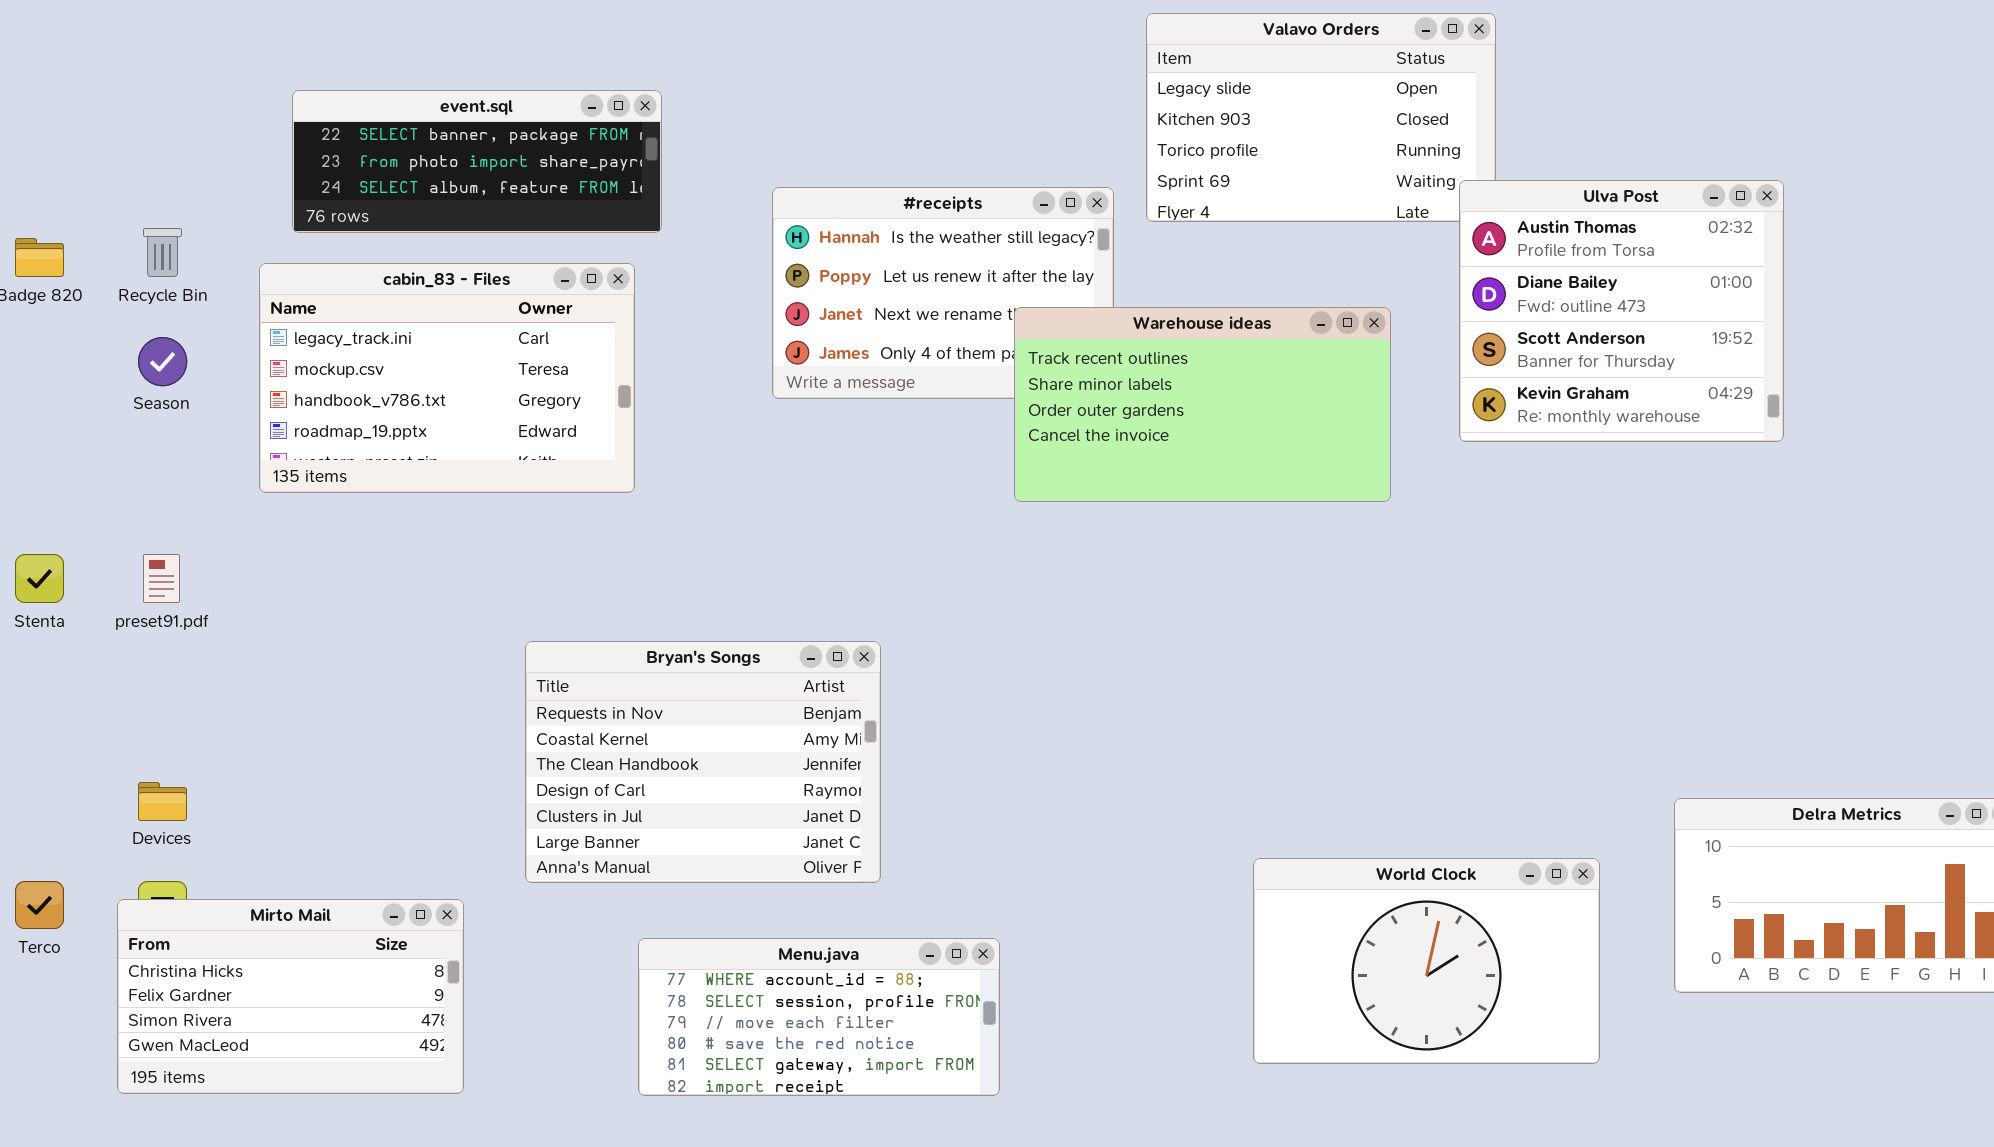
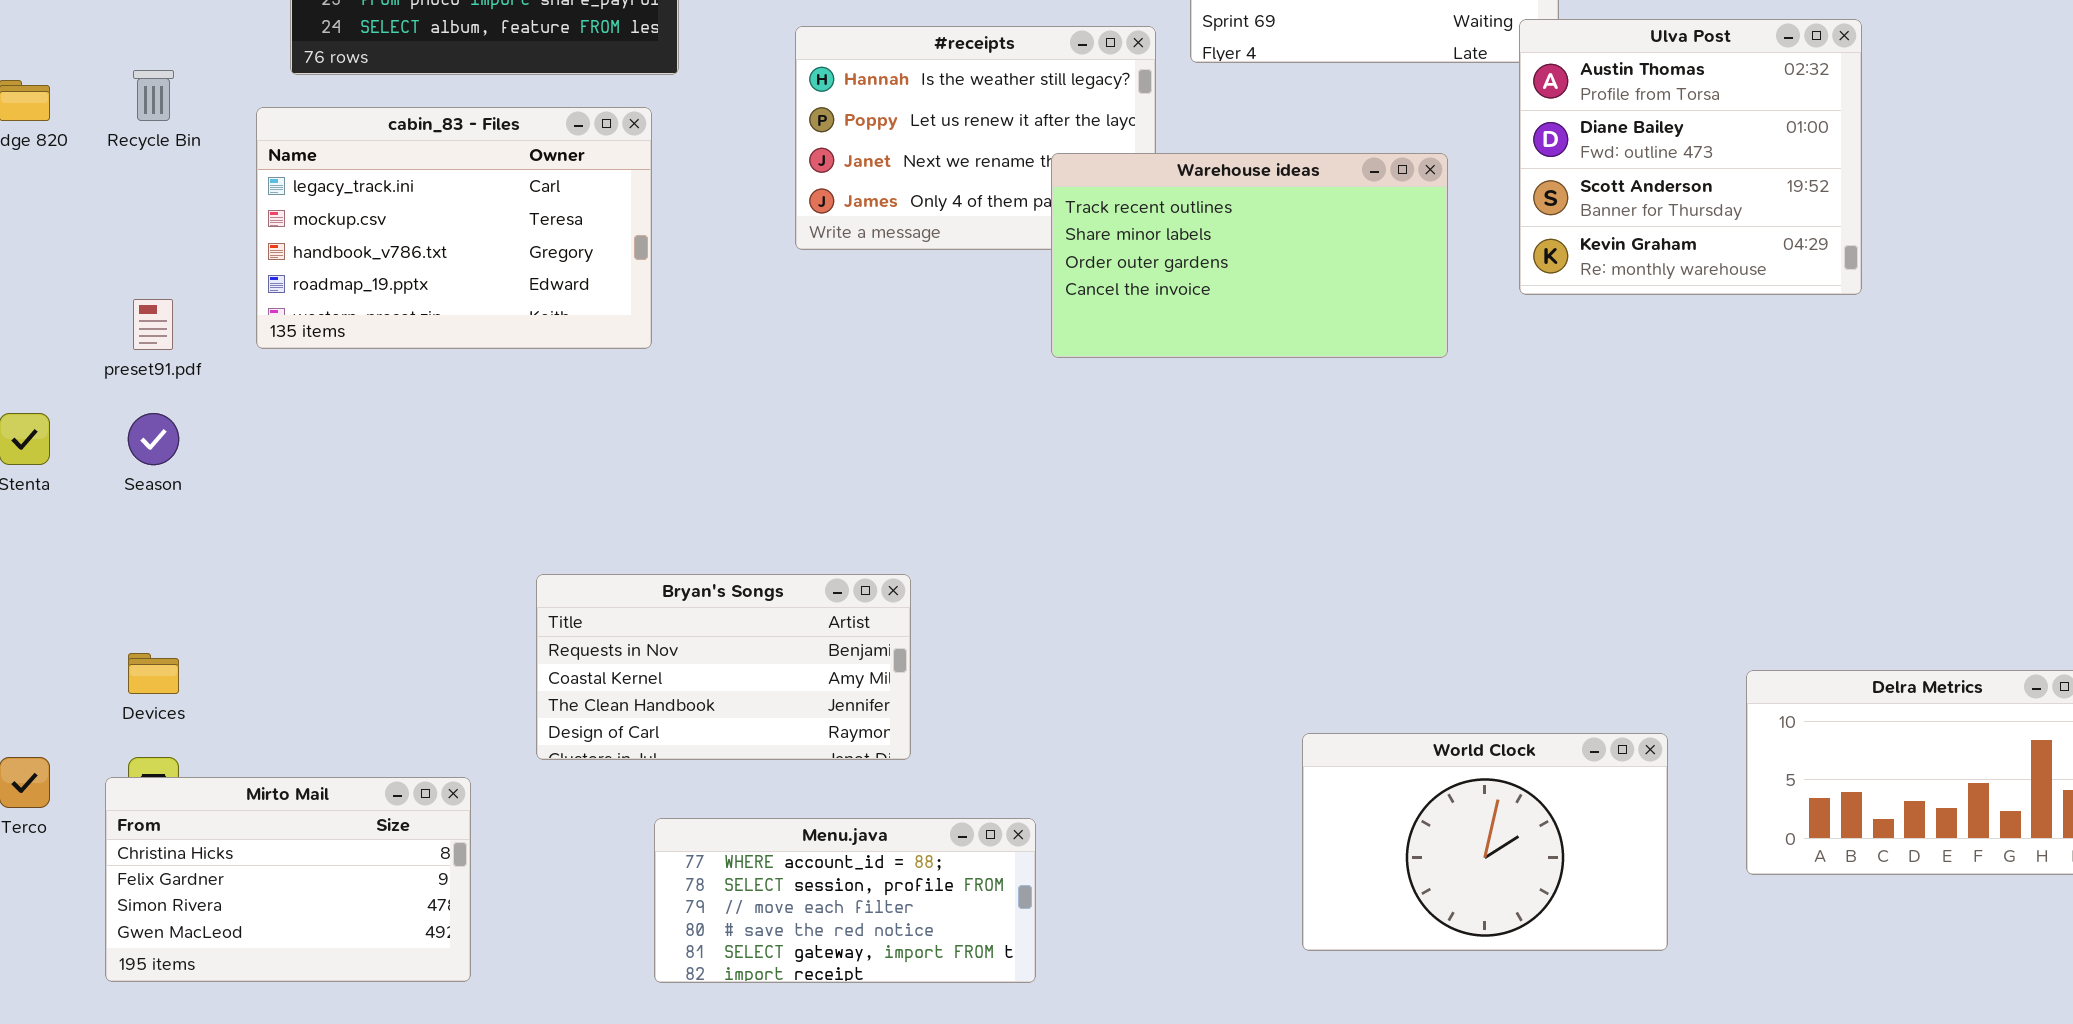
Season: [138,337,187,386] -> [128,413,179,465], moved
preset91.pdf: [143,554,180,603] -> [133,299,173,350], moved
Bryan's Songs: [525,641,881,883] -> [536,574,911,760], resized

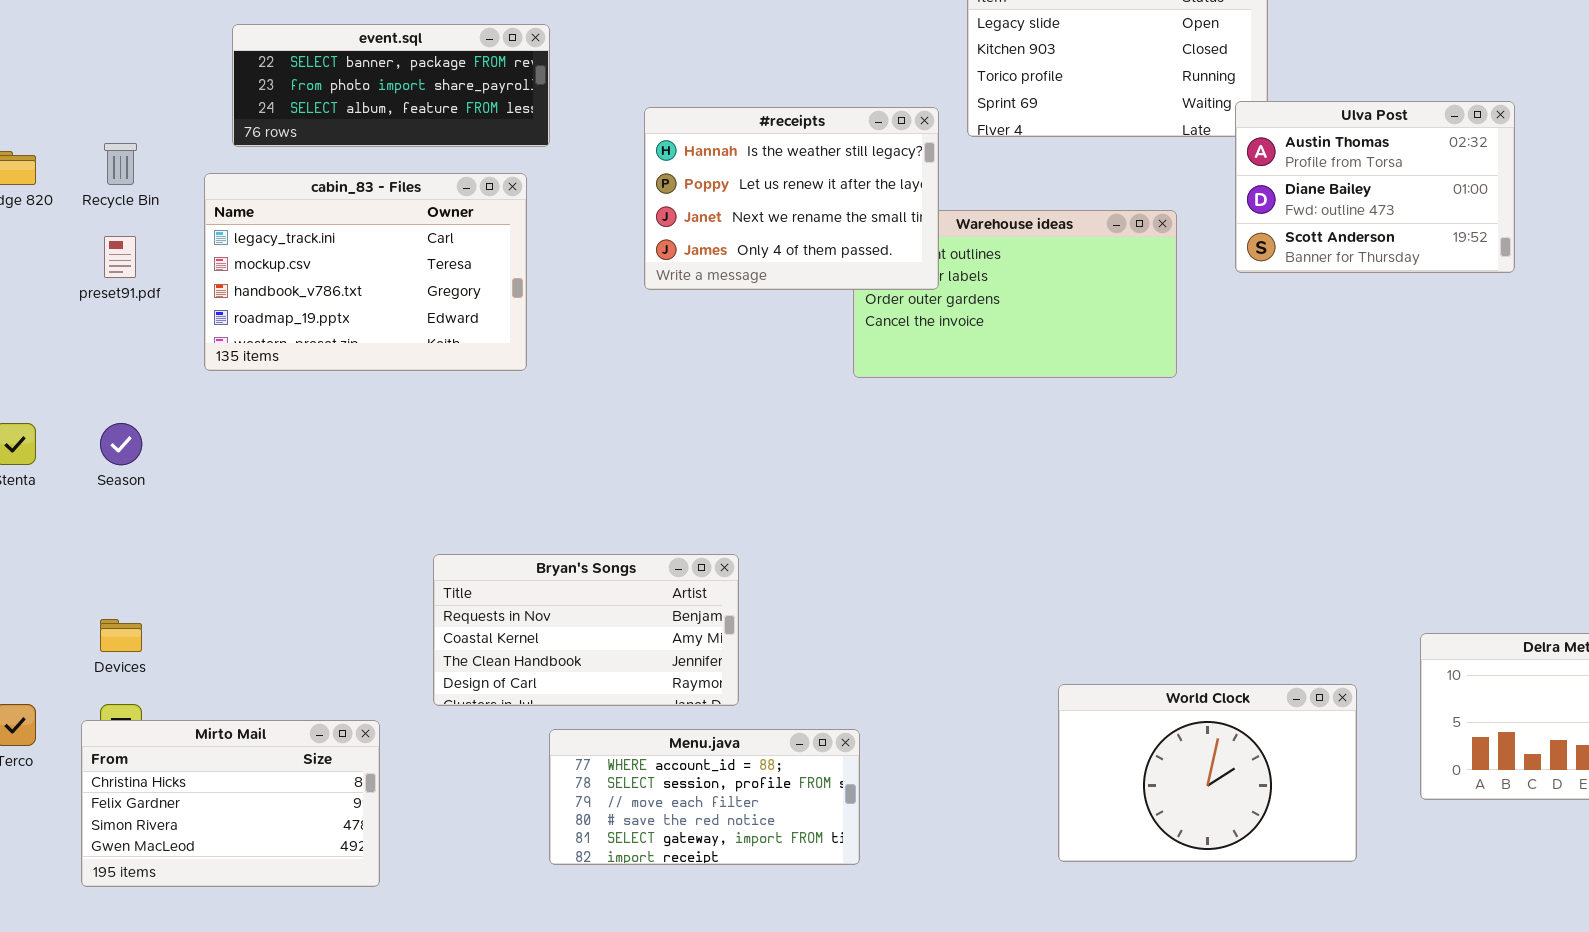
Ulva Post: [1519,19,1862,295] -> [1235,101,1515,273], resized
#receipts: [795,26,1156,250] -> [644,107,939,290], raised
preset91.pdf: [133,299,173,350] -> [104,236,136,278], moved
Menu.java: [654,818,1036,983] -> [549,729,860,865], moved

